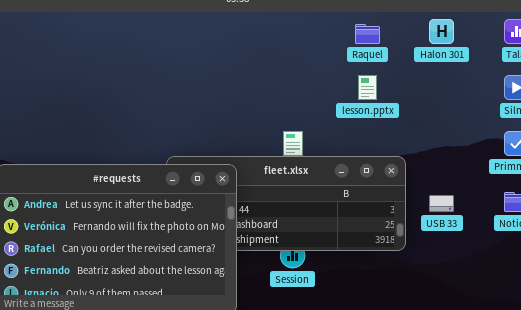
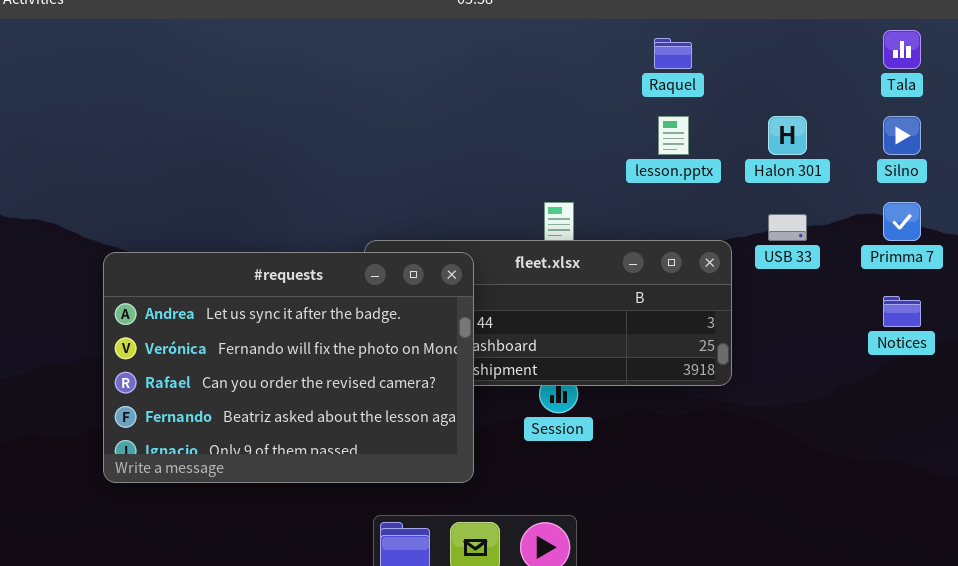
Halon 301: [429,19,454,44] -> [768,116,807,155], moved
USB 33: [429,195,454,212] -> [768,214,807,241], moved

